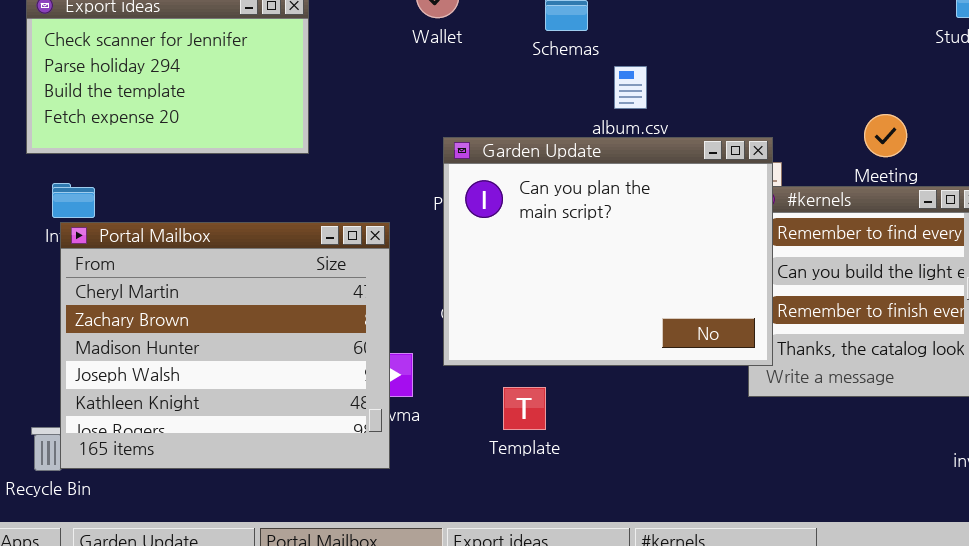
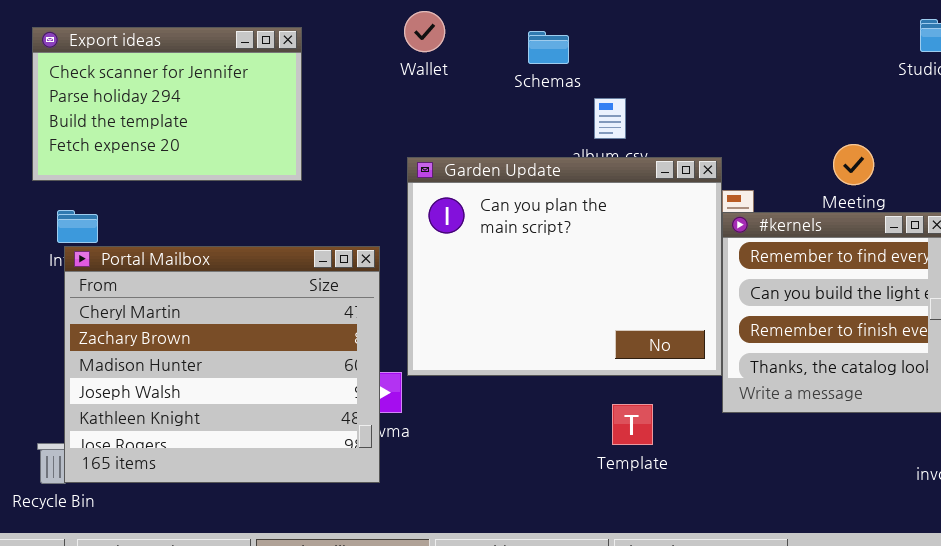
Garden Update: [443,137,773,366] -> [407,157,722,376], moved
Template: [503,387,546,430] -> [612,404,653,445], moved

